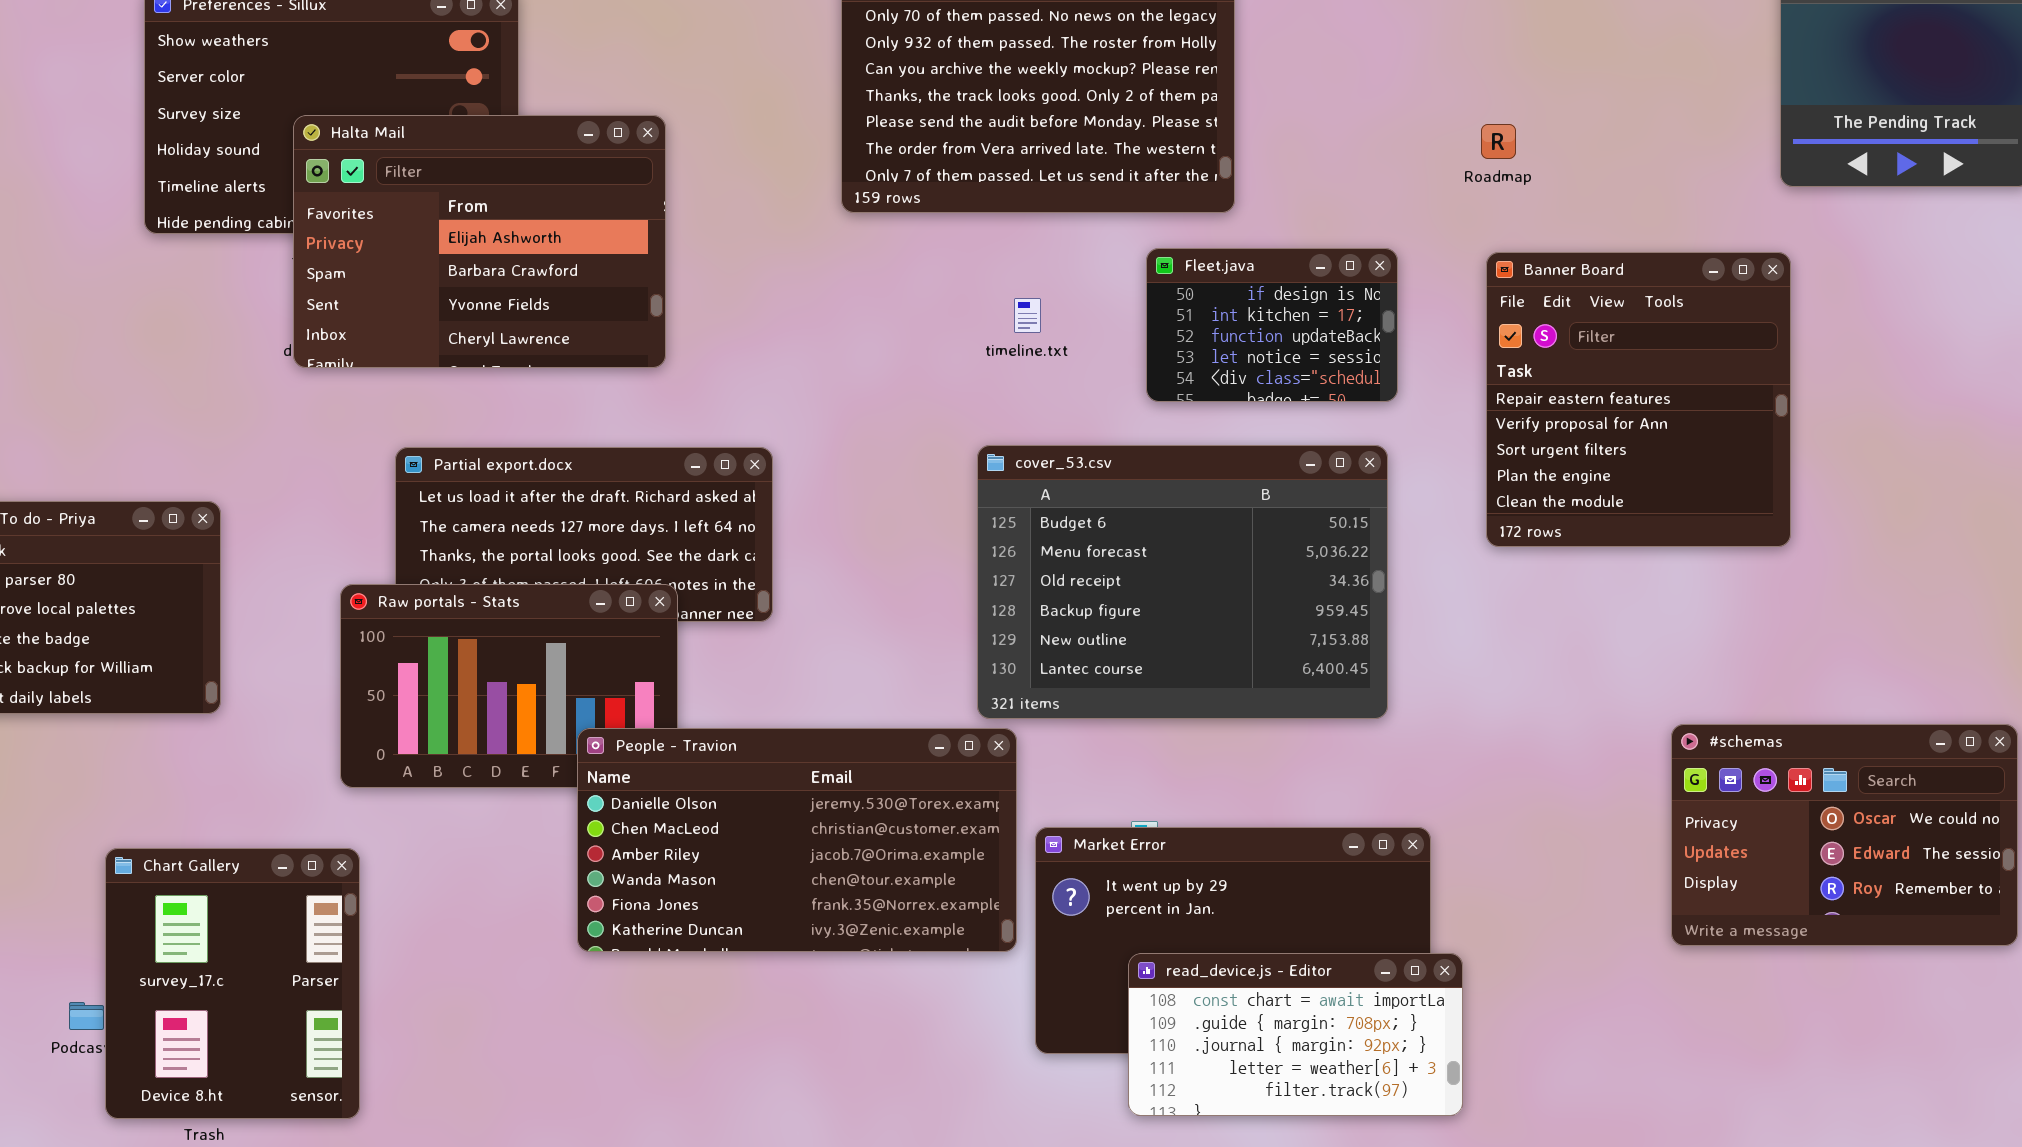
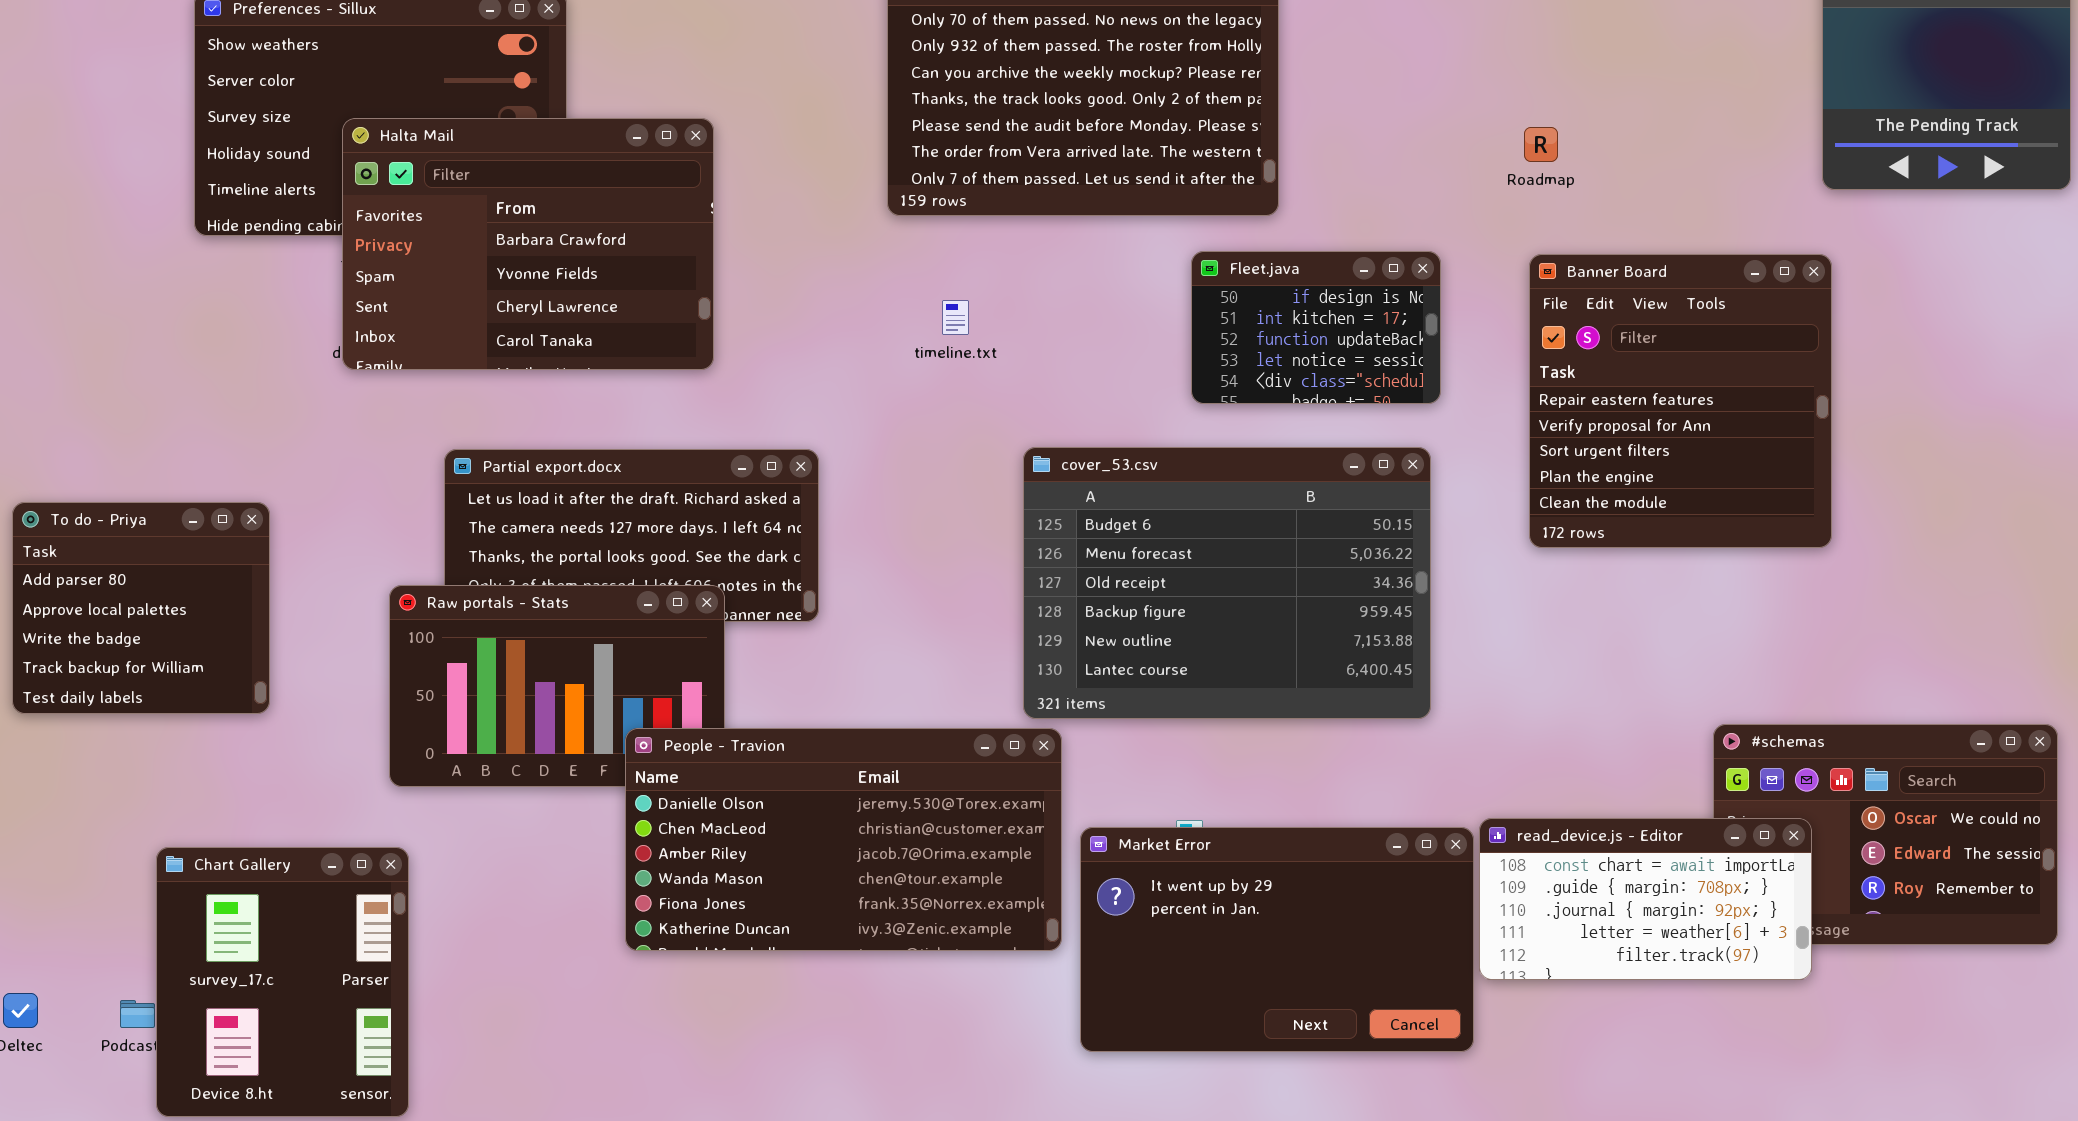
Halta Mail: [293,115,666,368] -> [342,118,714,370], scrolled down 1 row
timeline.txt: [1014,298,1041,333] -> [942,300,969,335], moved
read_device.js - Editor: [1128,953,1463,1116] -> [1479,818,1812,980], moved

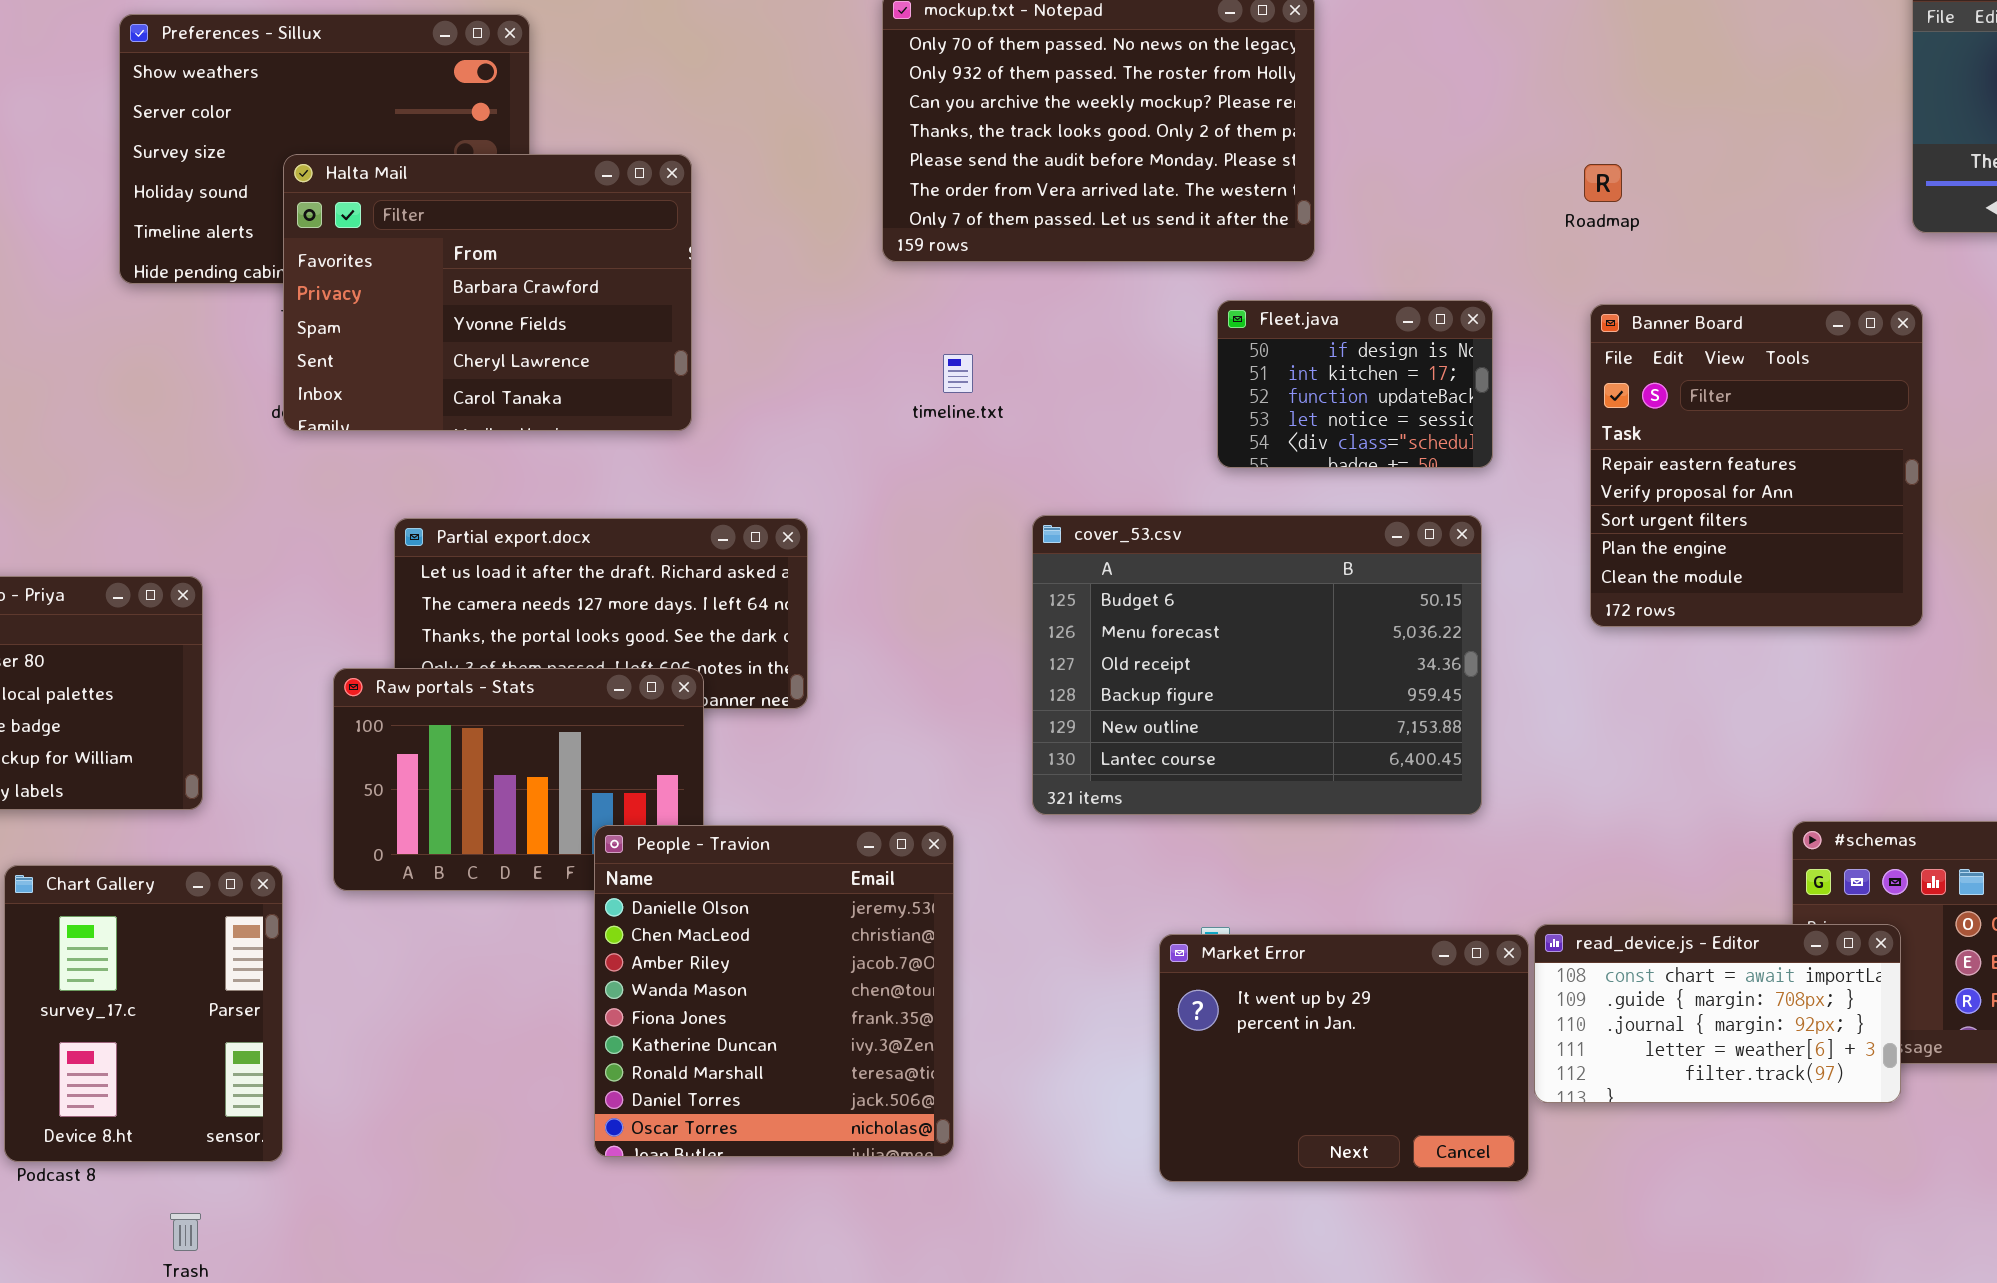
People - Travion: [625,728,1062,951] -> [594,825,954,1157], resized
Market Error: [1080,827,1474,1052] -> [1159,934,1529,1182], resized
Chart Gallery: [156,847,409,1117] -> [4,865,283,1162], moved

